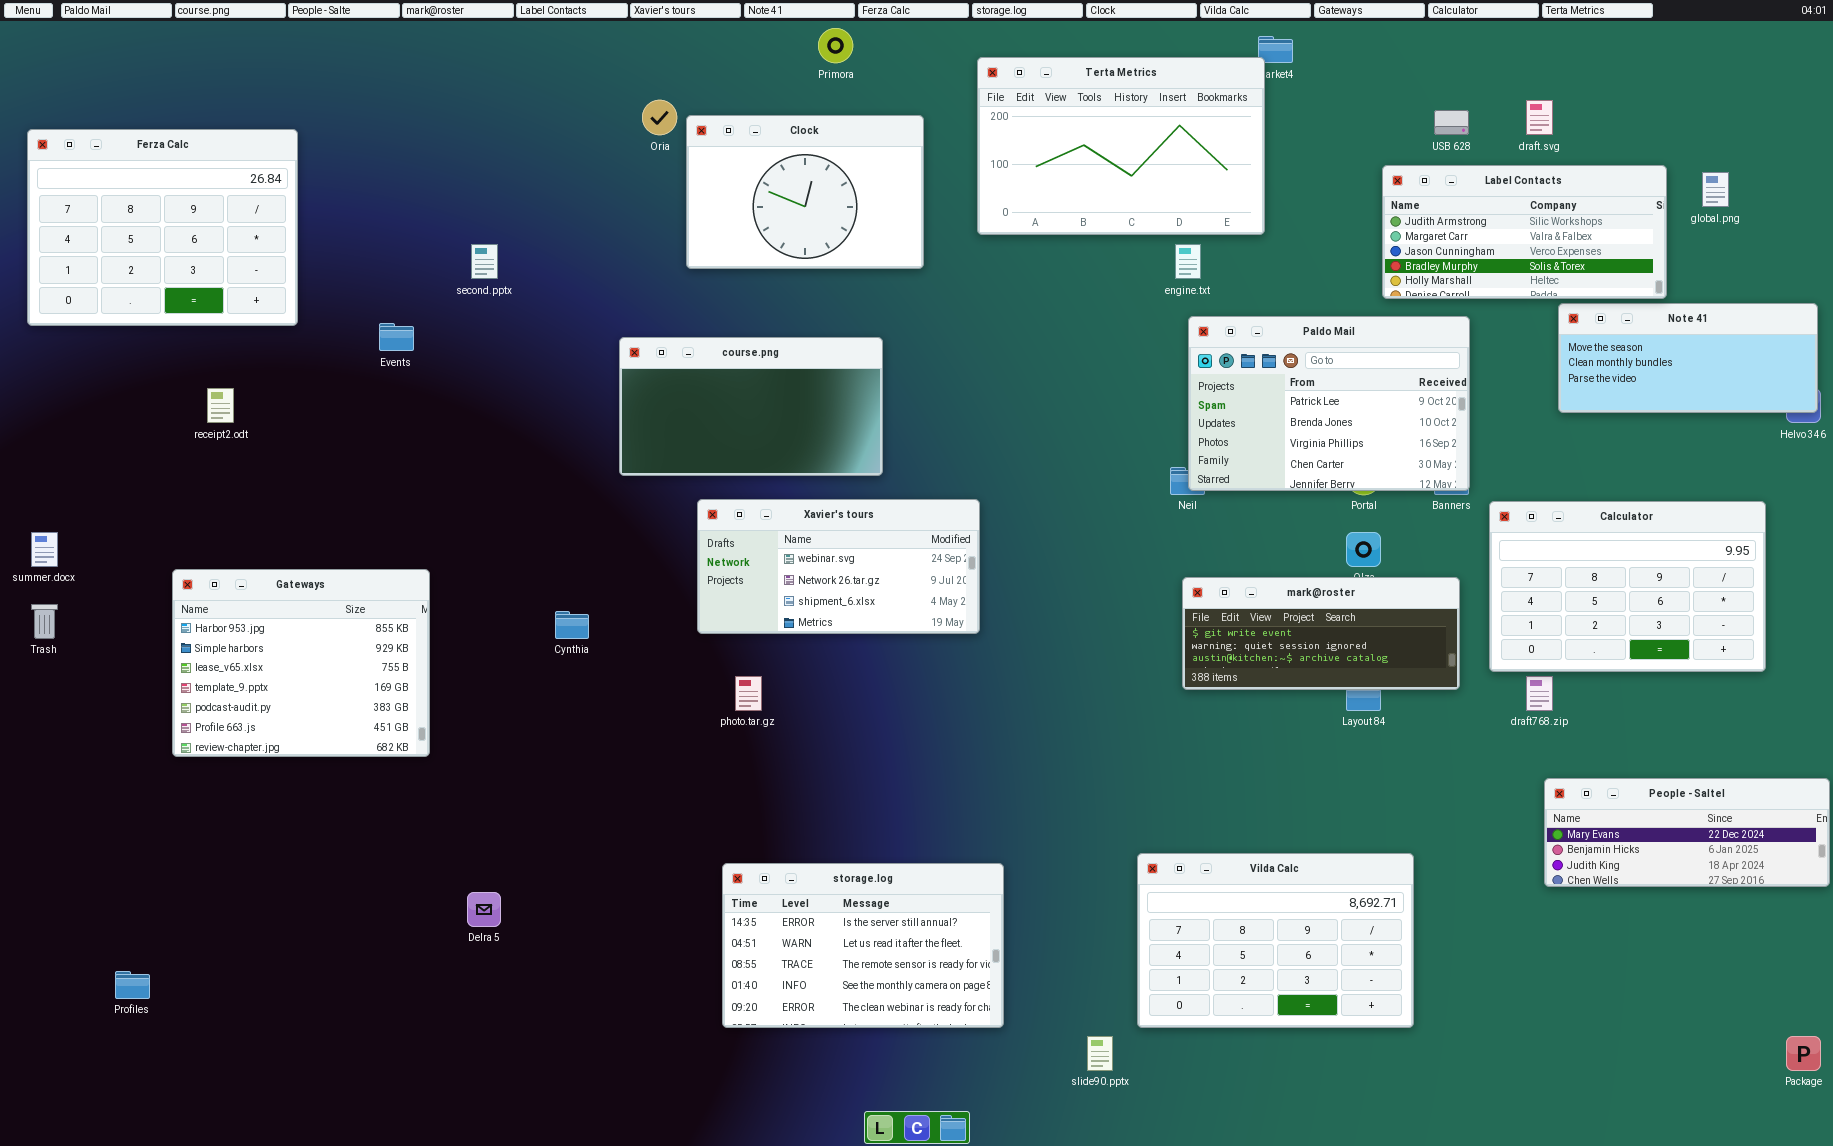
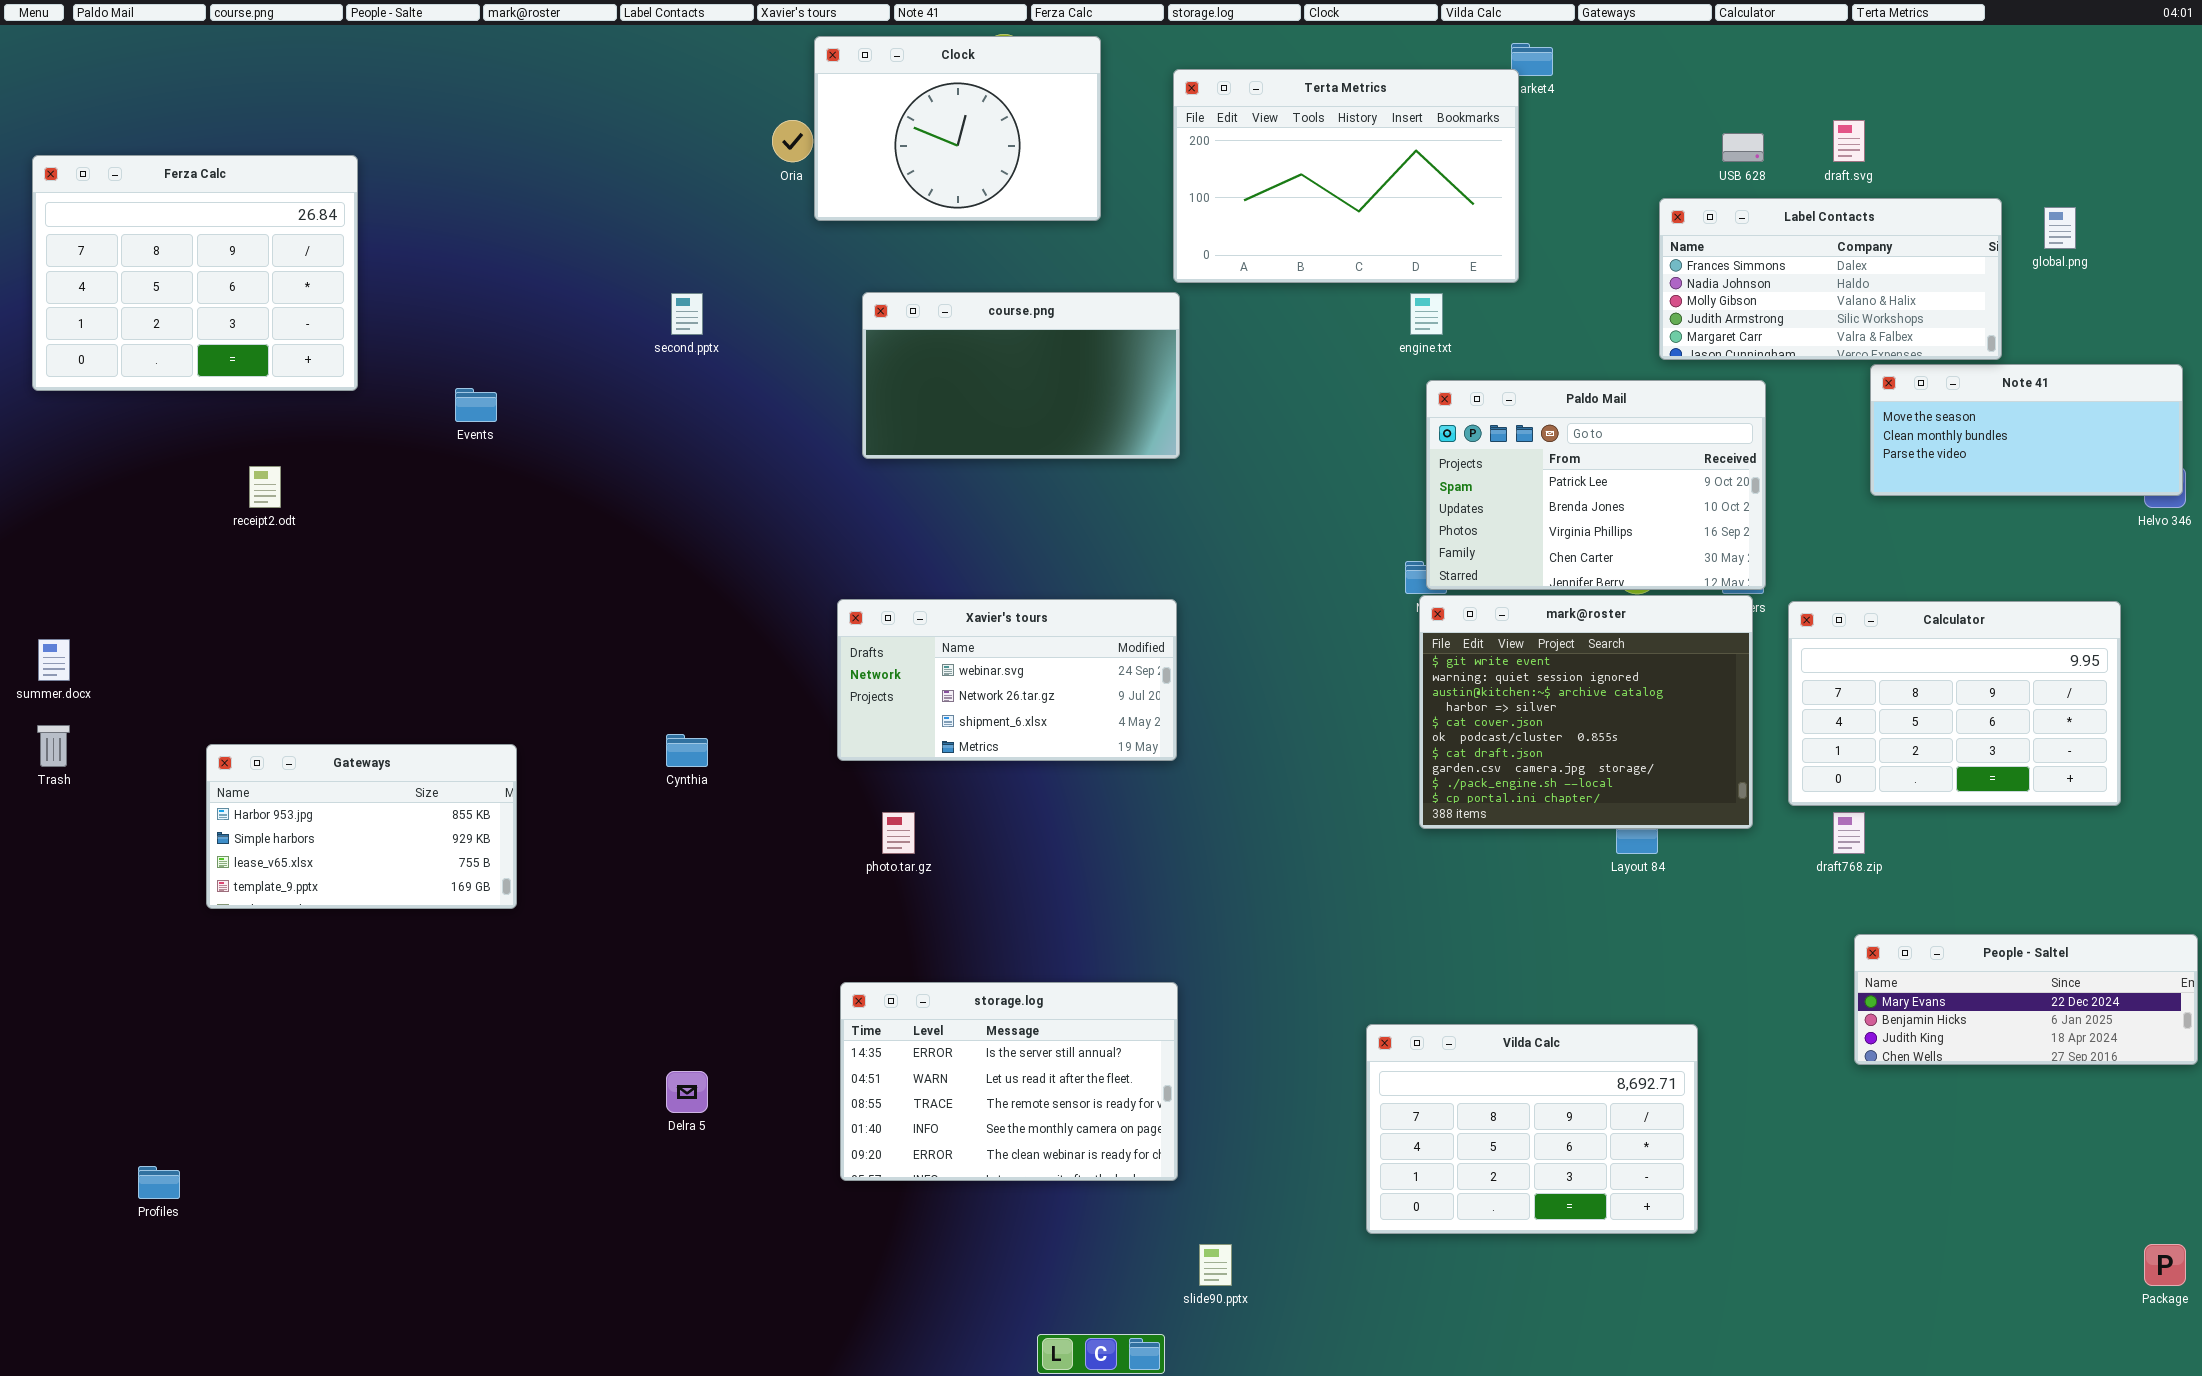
Clock: [686,115,924,269] -> [814,36,1101,221], moved
Label Contacts: [1382,165,1667,299] -> [1659,198,2002,360], scrolled up 3 rows
second.pptx: [471,244,498,279] -> [671,293,703,335], moved
course.png: [619,337,883,476] -> [862,292,1180,459], moved
Gateways: [172,569,430,757] -> [206,744,517,909], resized
mark@roster: [1182,577,1460,690] -> [1419,595,1753,829], resized
storage.log: [722,863,1004,1028] -> [840,982,1178,1181], moved
Delra 5: [467,892,501,927] -> [666,1071,708,1113], moved
slide90.pptx: [1087,1036,1113,1071] -> [1199,1244,1232,1286], moved

